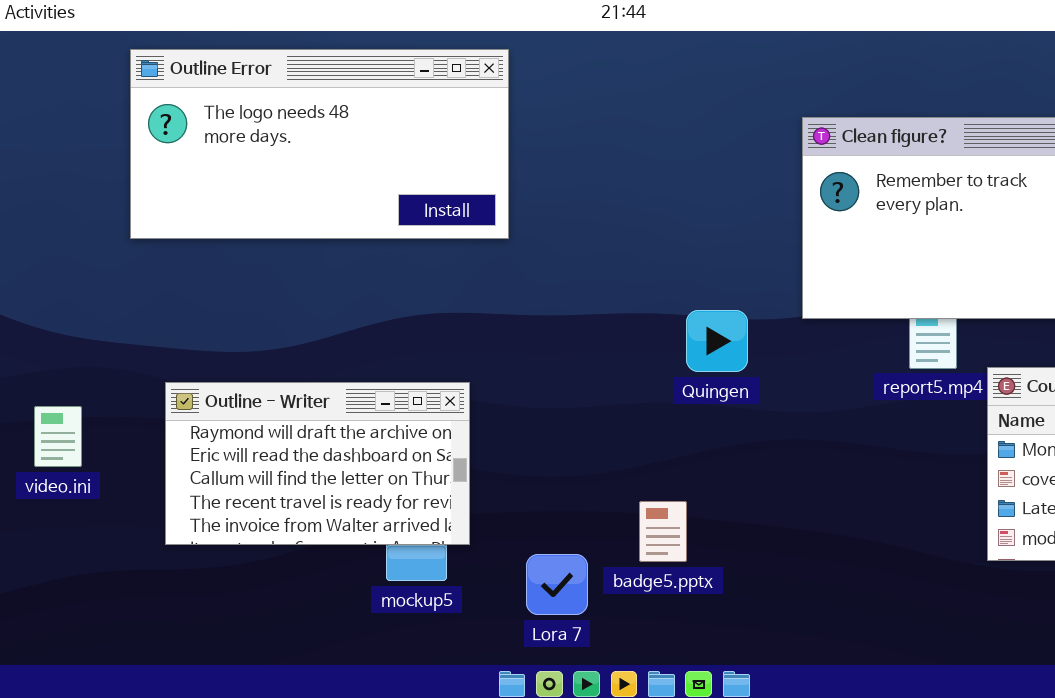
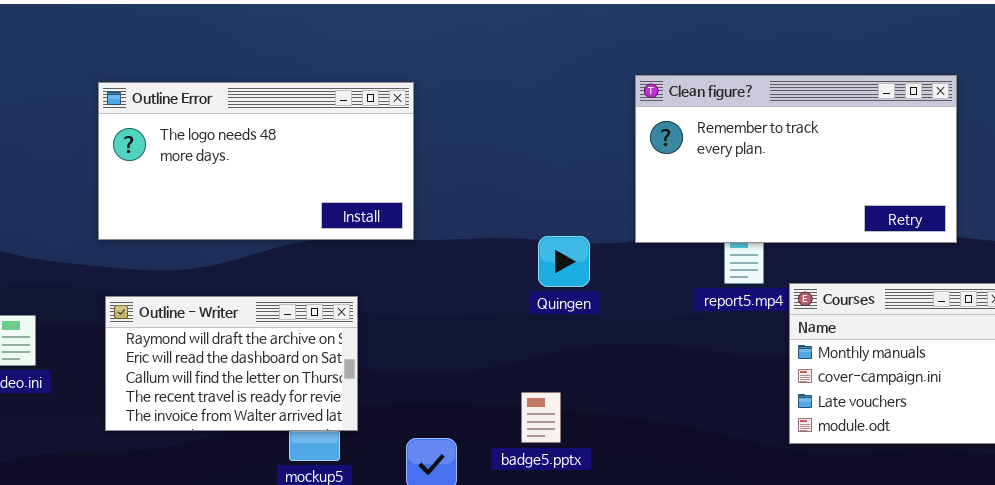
Outline Error: [130,49,509,239] -> [98,82,414,240], moved
badge5.pptx: [639,501,687,562] -> [521,392,561,443], moved

